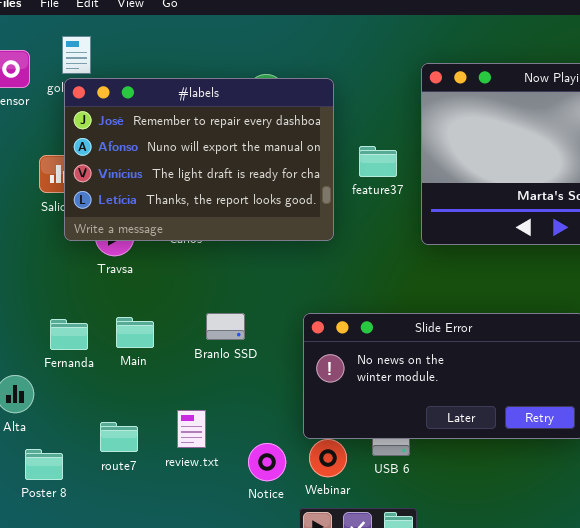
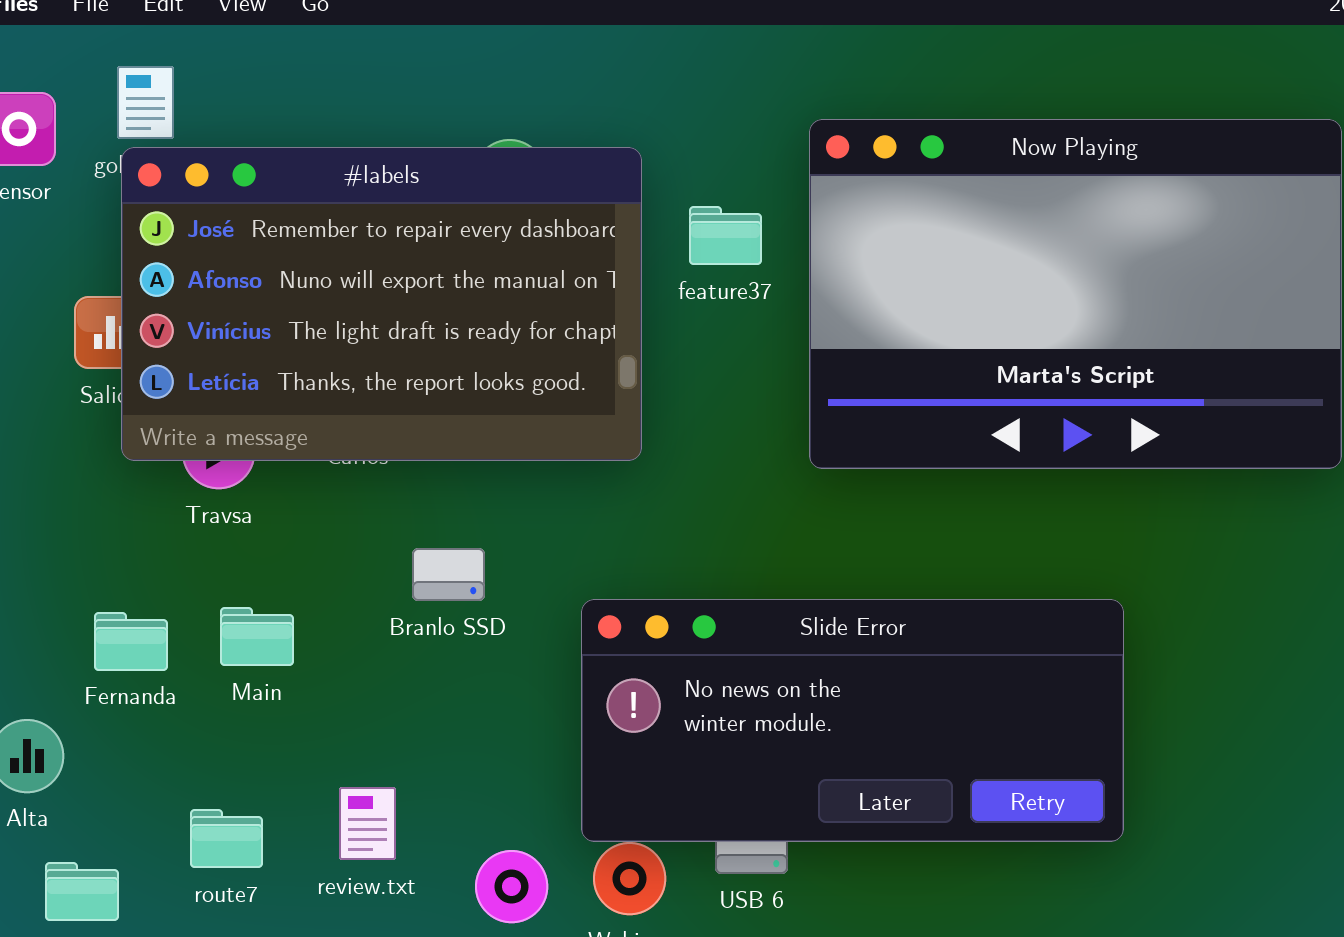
feature37: [359,146,397,177] -> [689,206,762,265], moved
Branlo SSD: [206,313,245,340] -> [412,548,485,601], moved

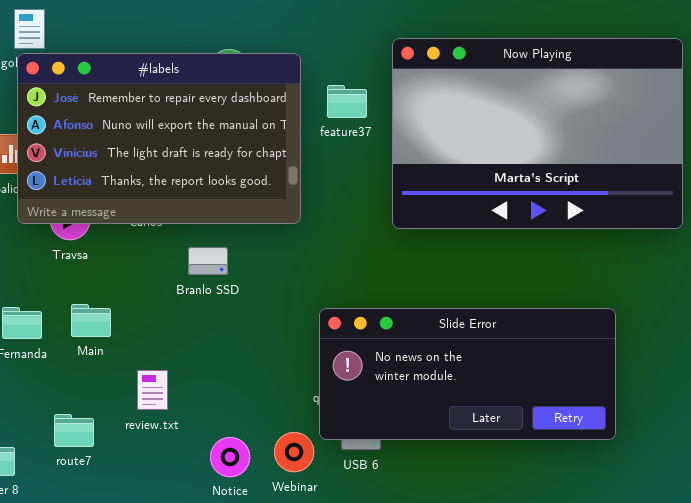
Branlo SSD: [412,548,485,601] -> [188,247,228,275], moved
Slide Error: [581,599,1124,842] -> [319,308,616,440], moved
review.txt: [339,787,396,860] -> [137,370,168,410], moved

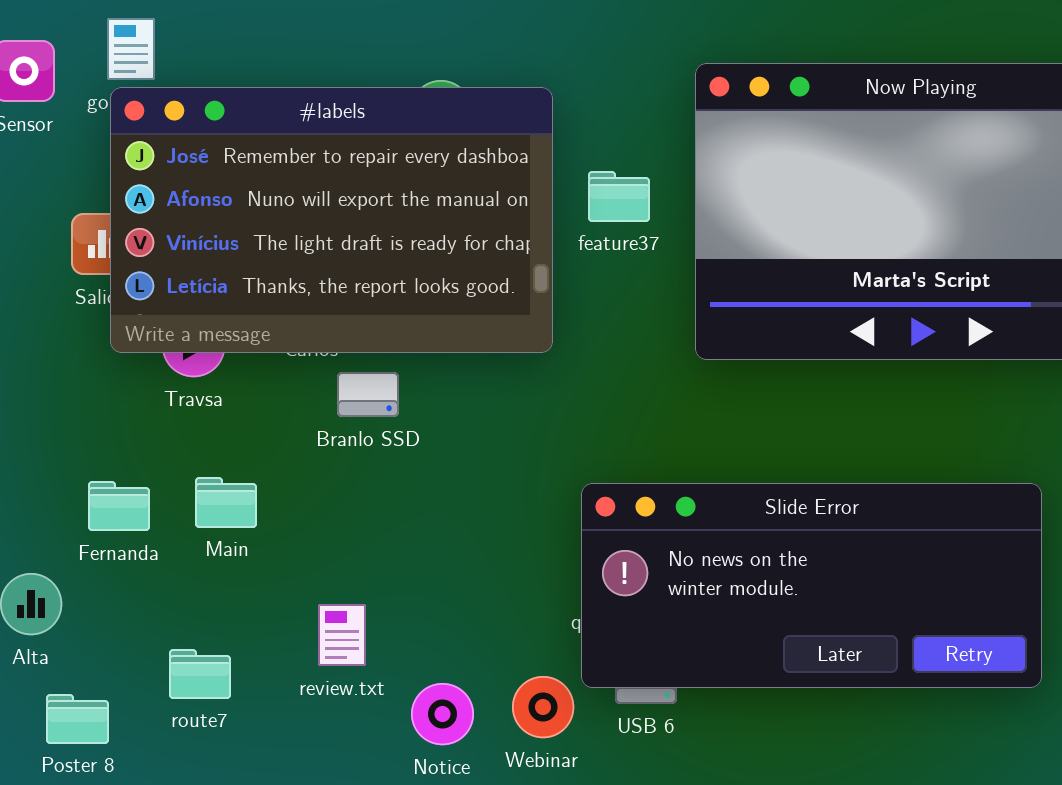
feature37: [327,85,367,118] -> [588,171,650,222], moved
Branlo SSD: [188,247,228,275] -> [337,372,399,417], moved
review.txt: [137,370,168,410] -> [318,604,366,666], moved

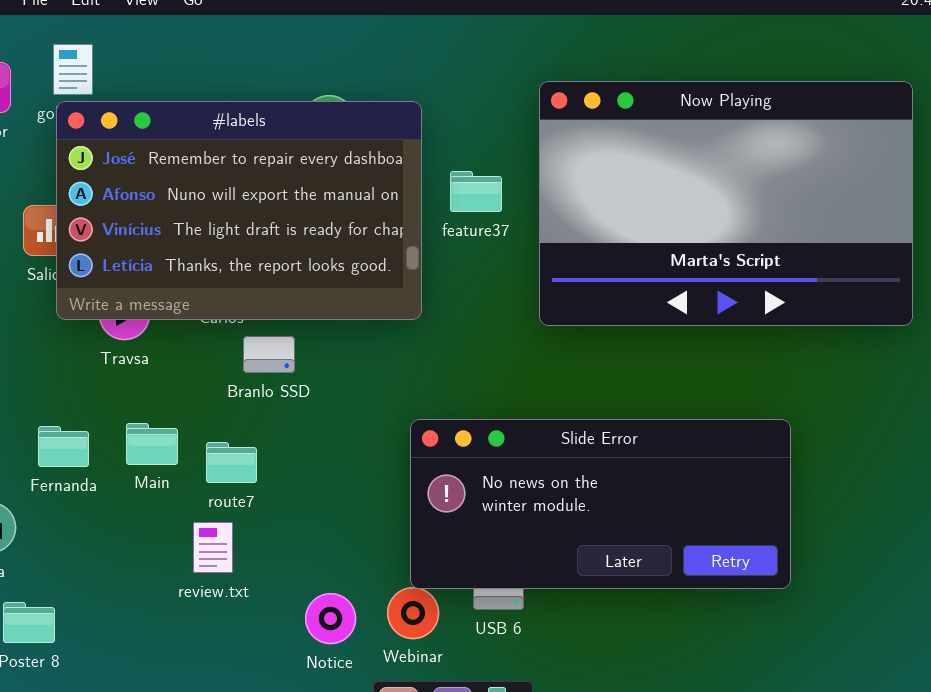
Slide Error: [581,483,1042,688] -> [410,419,791,589], moved
review.txt: [318,604,366,666] -> [193,522,233,573], moved
route7: [169,649,231,699] -> [206,442,257,483], moved

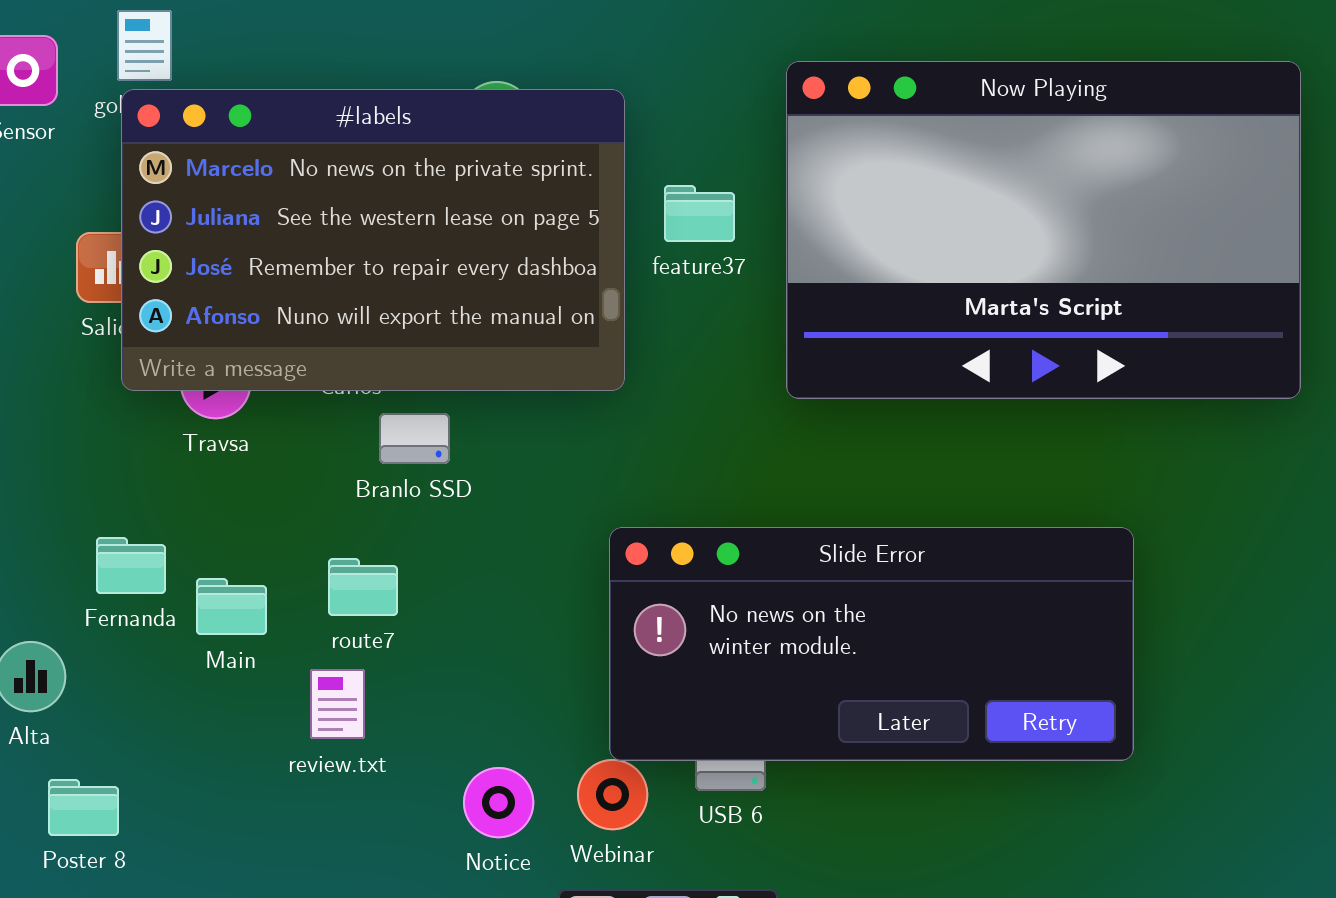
#labels: [56,101,422,320] -> [121,89,625,391], scrolled up 2 rows
Main: [126,423,178,465] -> [196,578,267,635], moved

